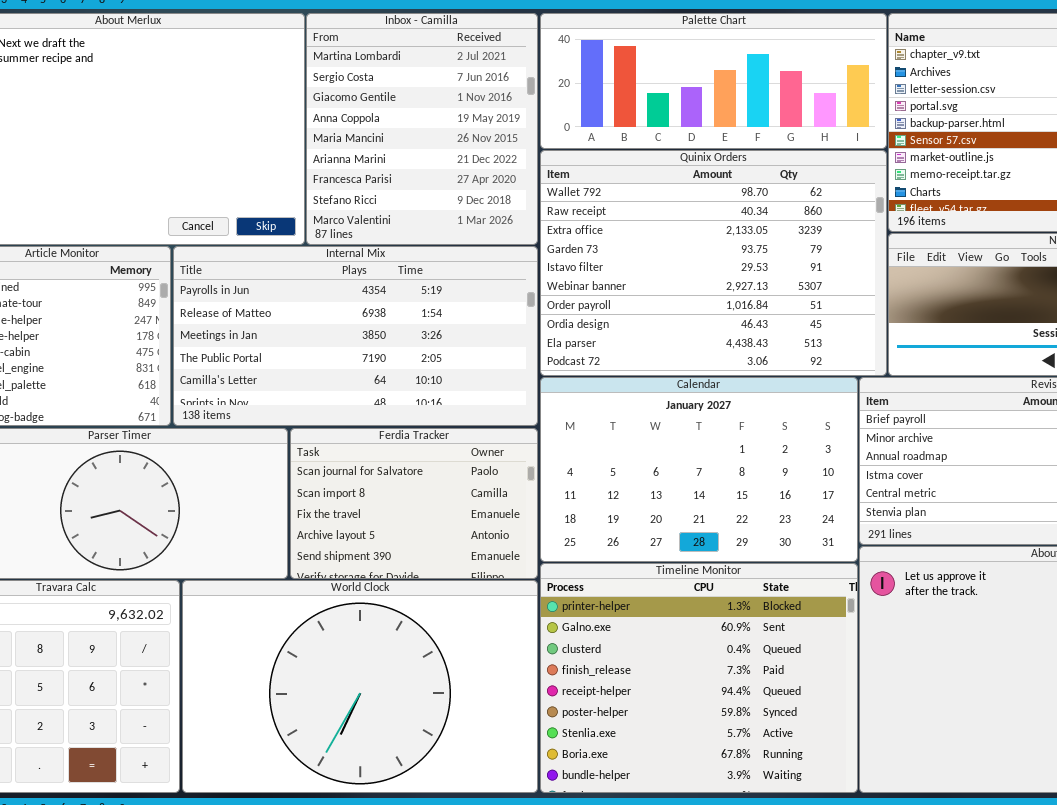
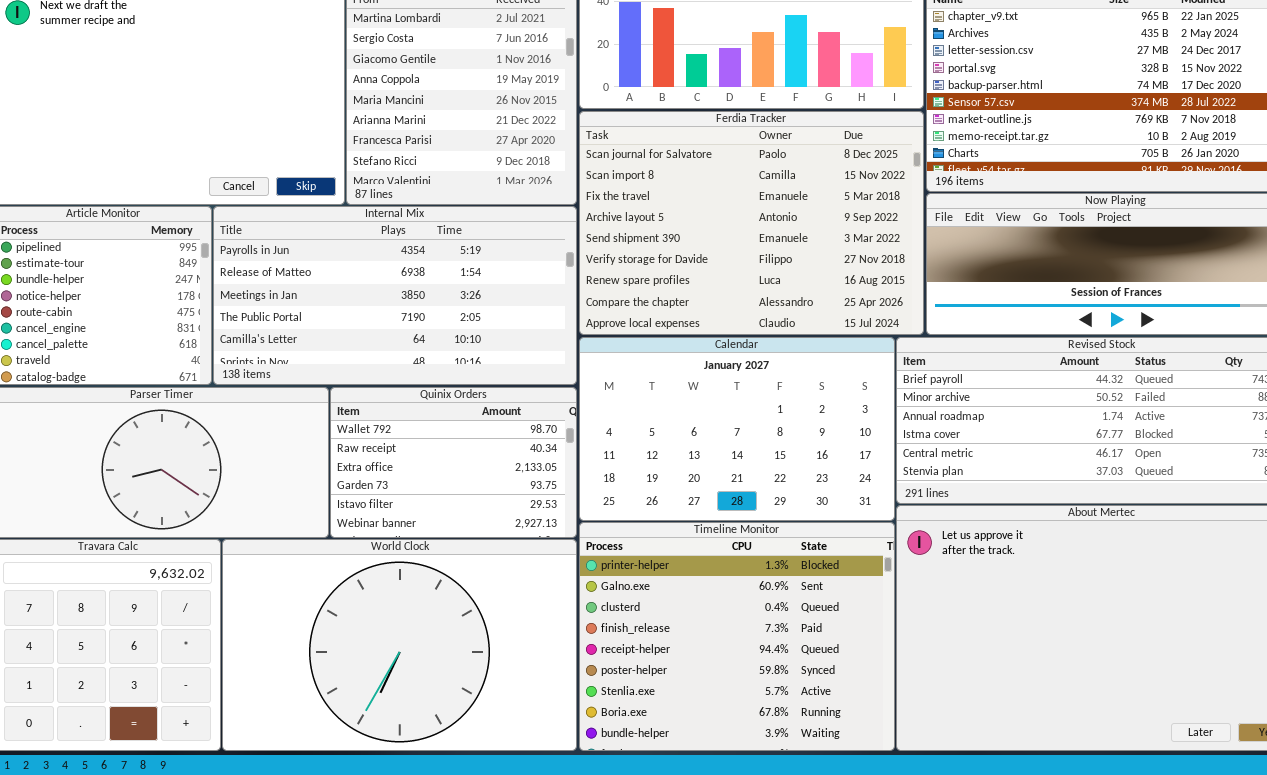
Quinix Orders: [540,150,887,376] -> [330,387,577,538], moved, resized
Ferdia Tracker: [290,428,538,579] -> [579,111,924,335], moved, resized

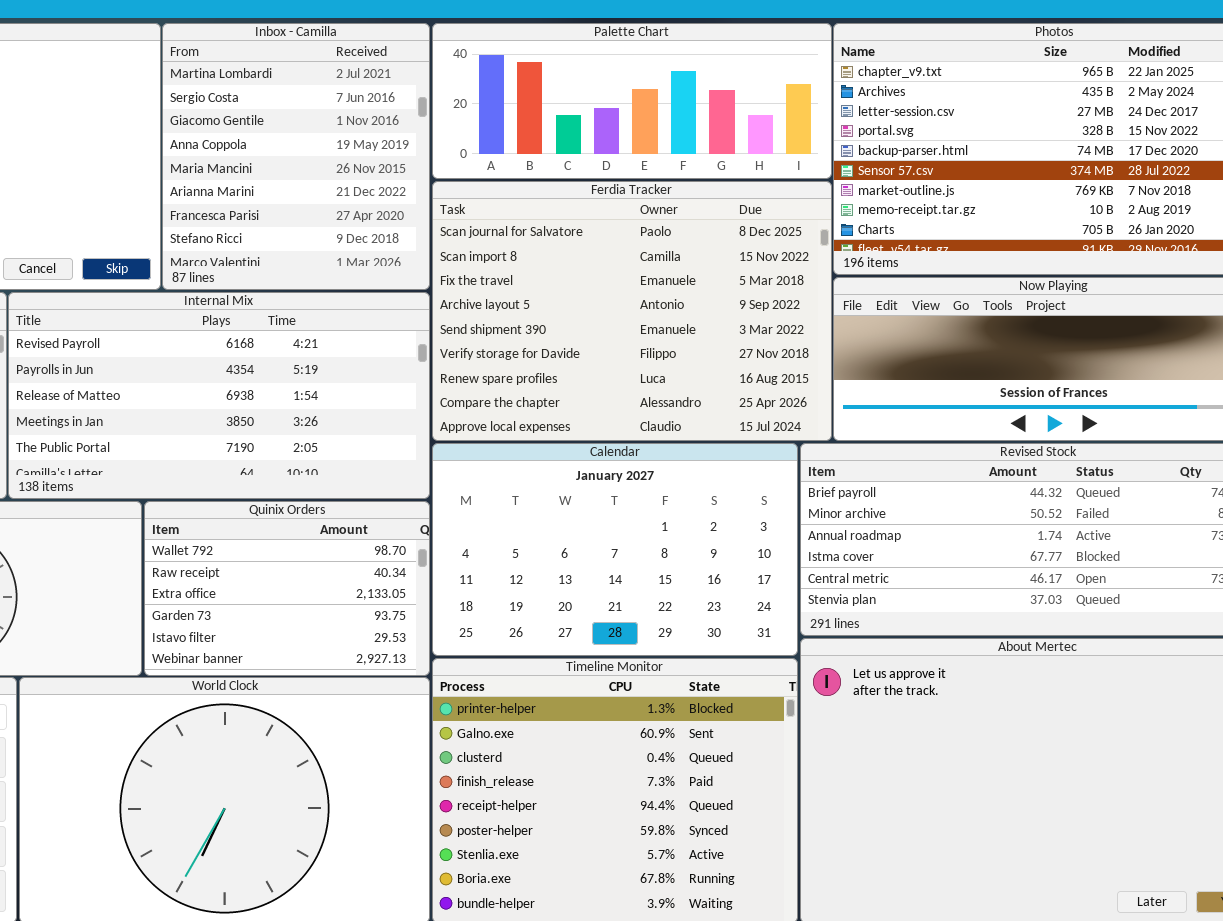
Internal Mix: [213,206,577,385] -> [8,292,430,499], scrolled up 1 row

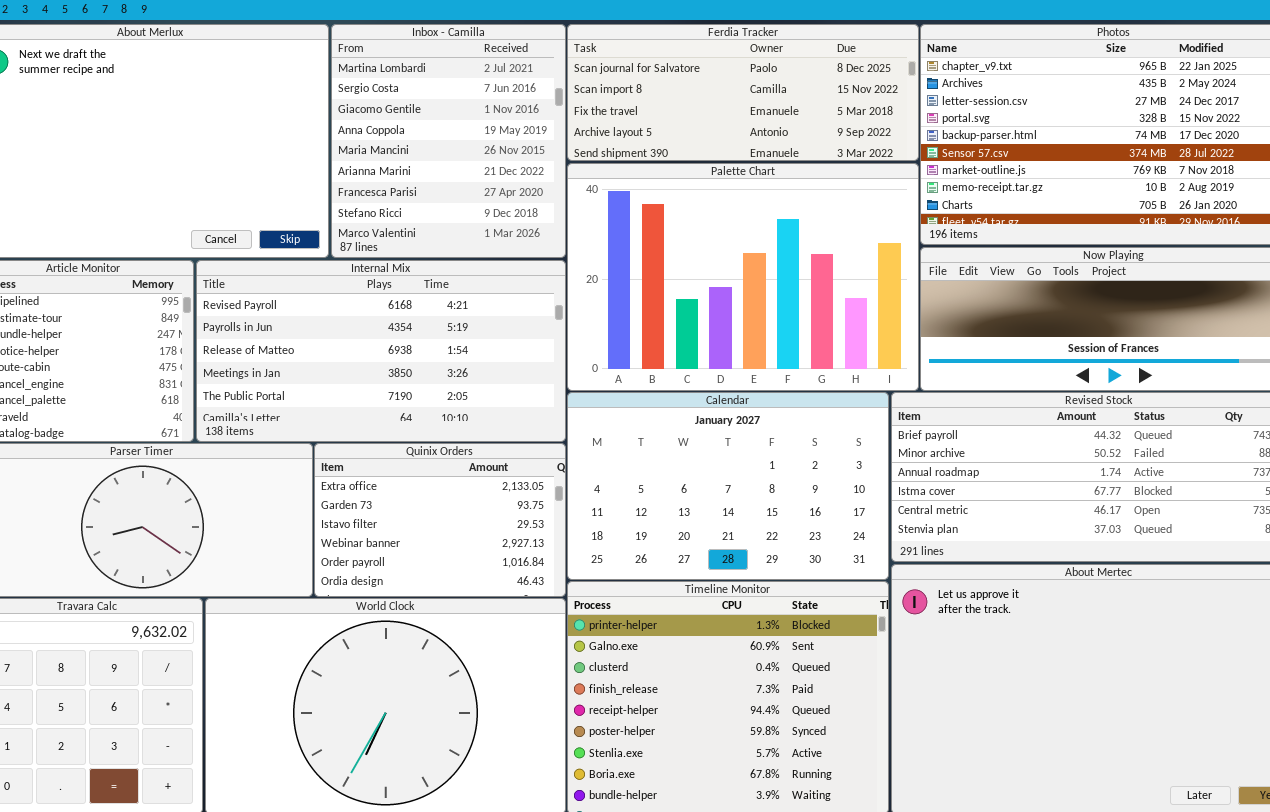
Palette Chart: [432,23,832,179] -> [567,163,919,391], moved, resized
Ferdia Tracker: [432,181,832,441] -> [567,24,919,161], moved, resized
Quinix Orders: [144,501,430,676] -> [314,443,566,597], scrolled down 2 rows

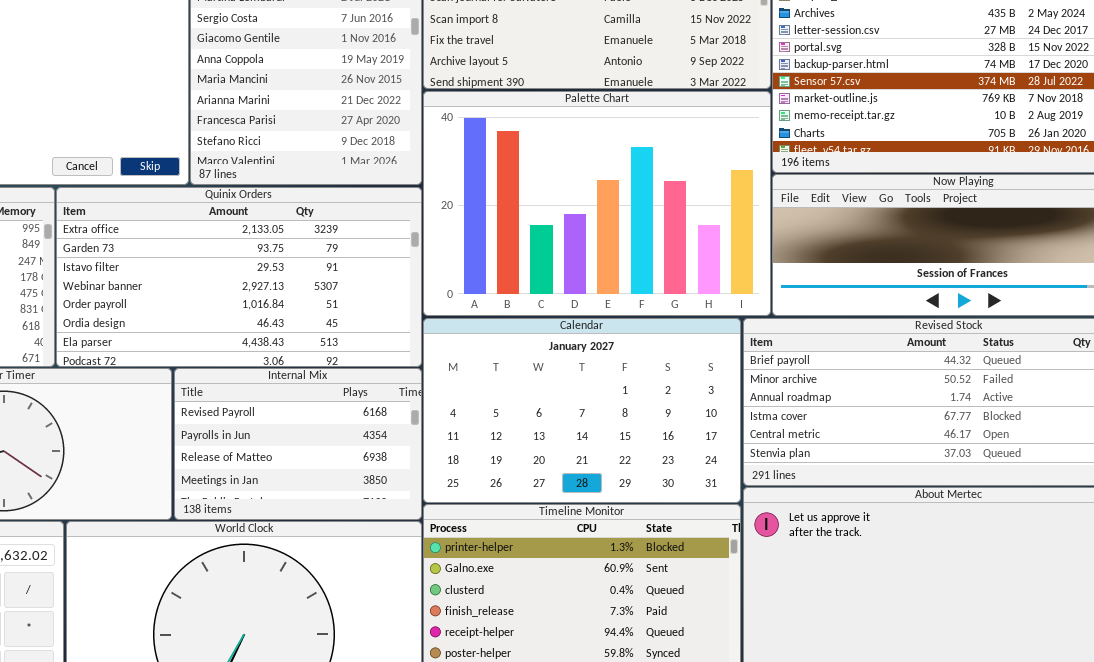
Internal Mix: [196,260,566,442] -> [174,368,422,520], moved, resized
Quinix Orders: [314,443,566,597] -> [56,187,422,367], moved, resized

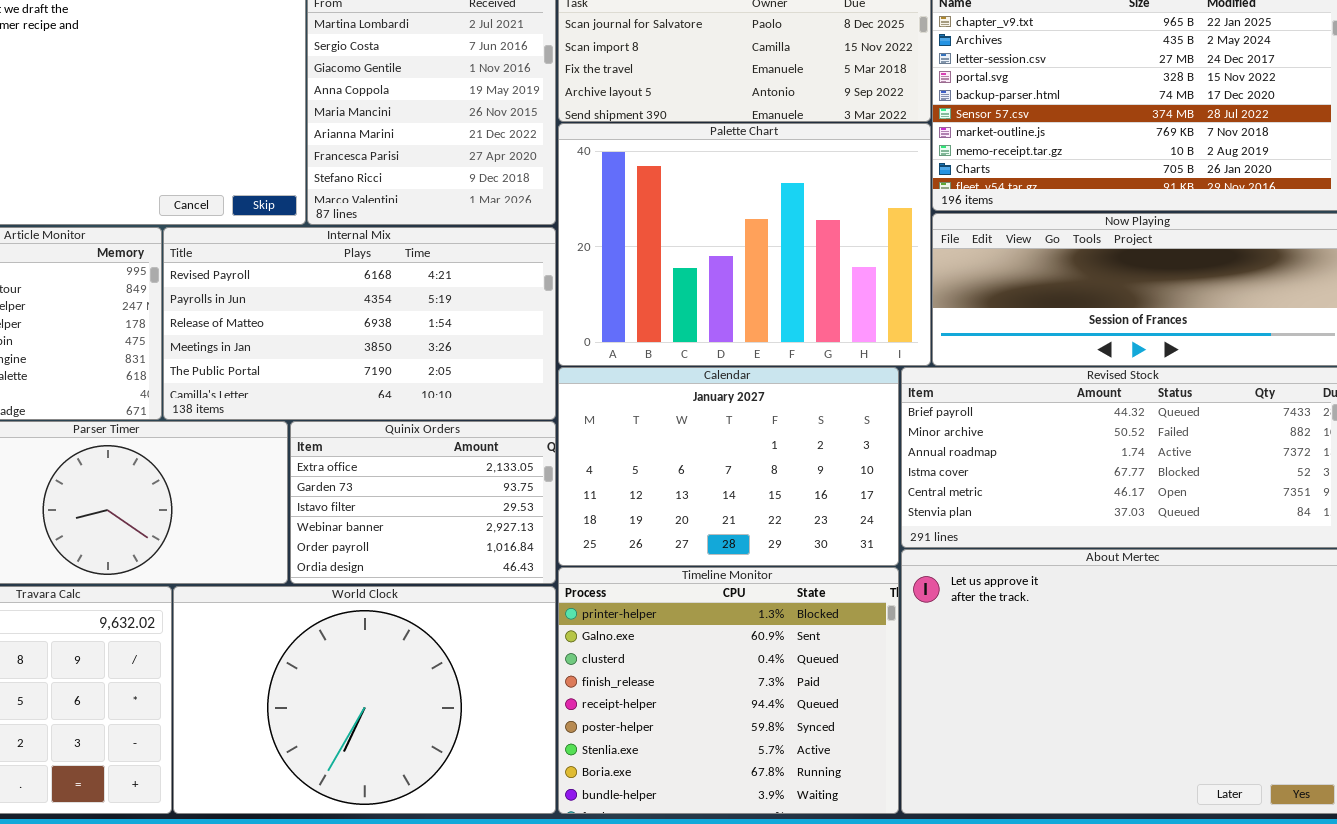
Quinix Orders: [56,187,422,367] -> [290,421,556,584], moved, resized
Internal Mix: [174,368,422,520] -> [163,227,556,420], moved, resized

